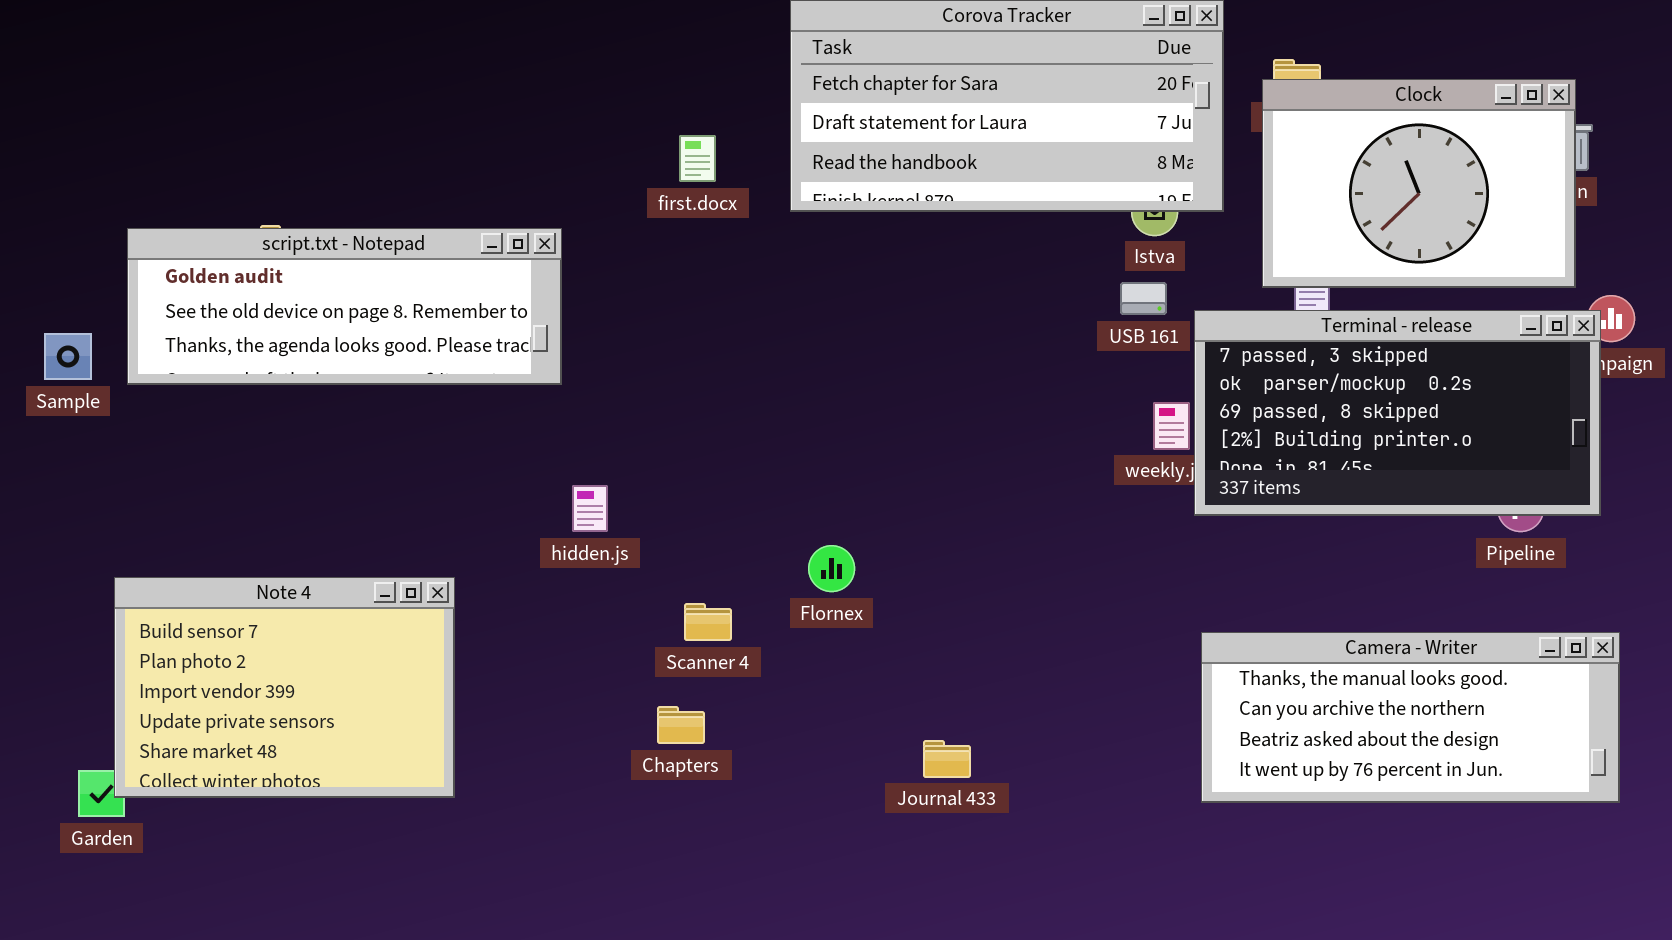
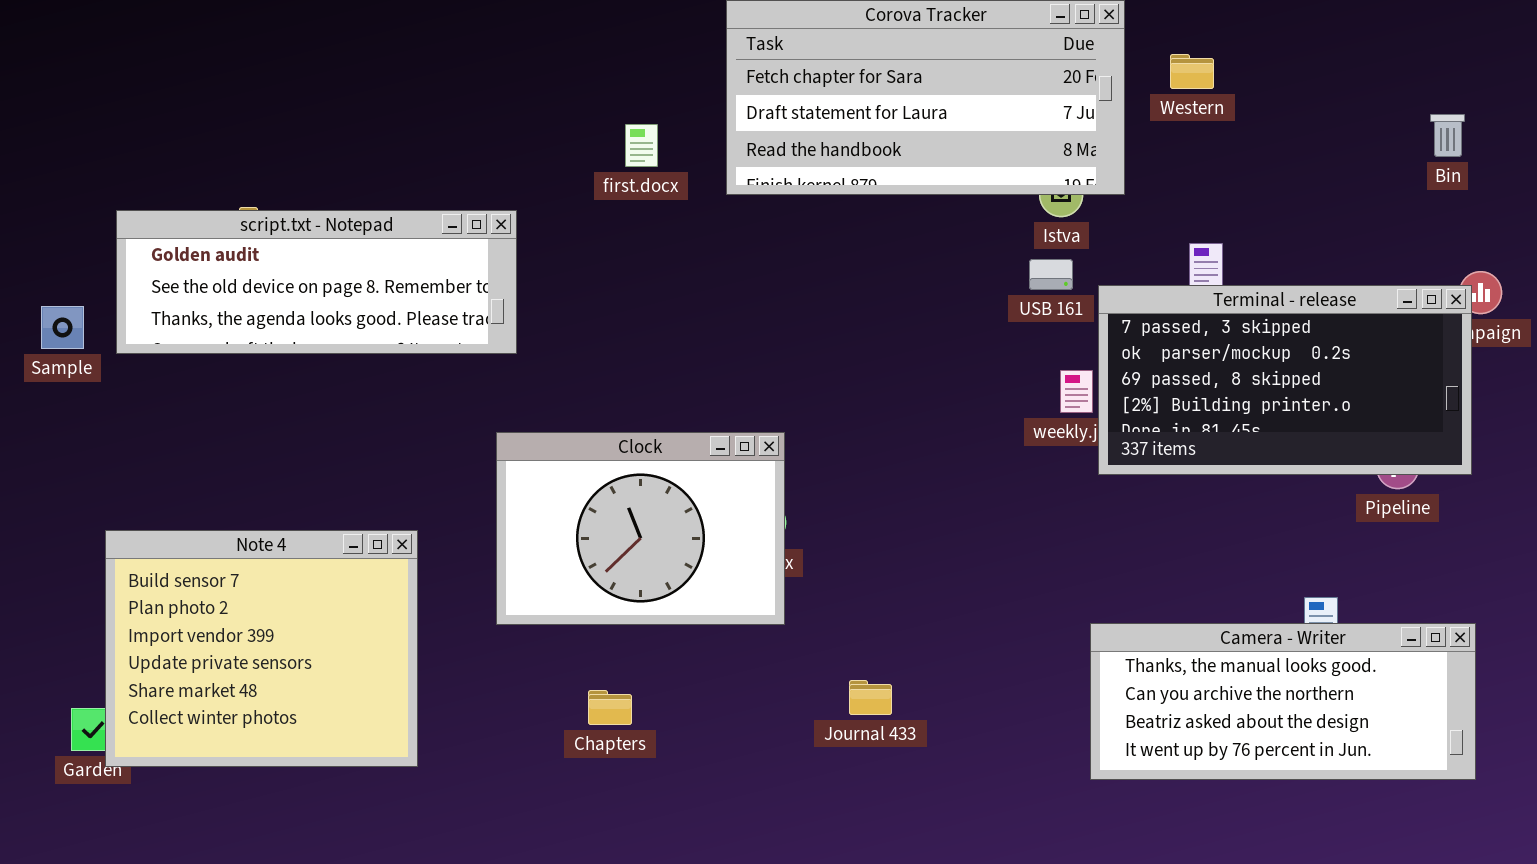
Clock: [1262,79,1576,288] -> [496,432,785,625], moved
Note 4: [114,577,455,798] -> [105,530,418,767], resized
Camera - Writer: [1201,632,1620,803] -> [1090,623,1476,780], moved
Chapters: [657,706,705,744] -> [588,690,632,725], moved

